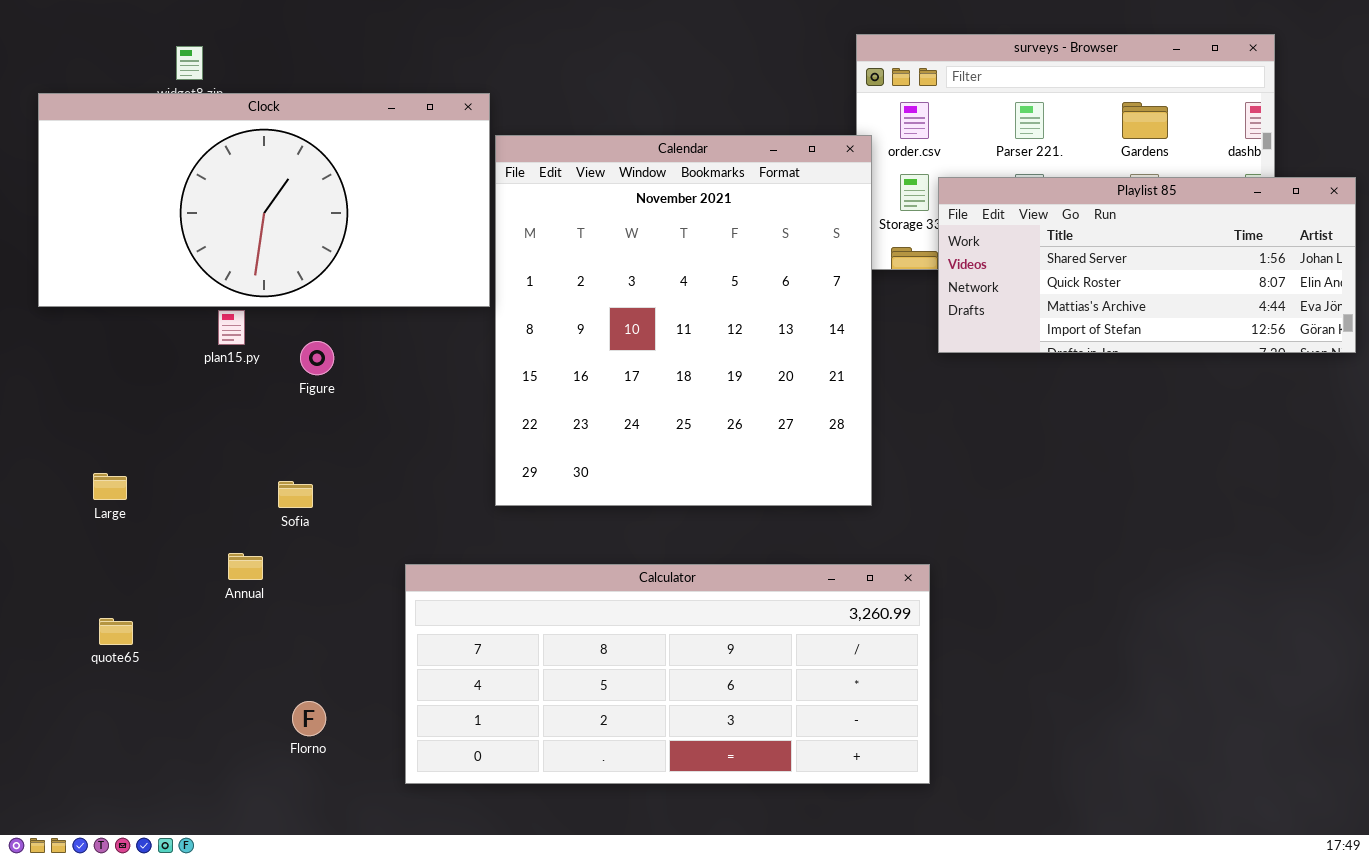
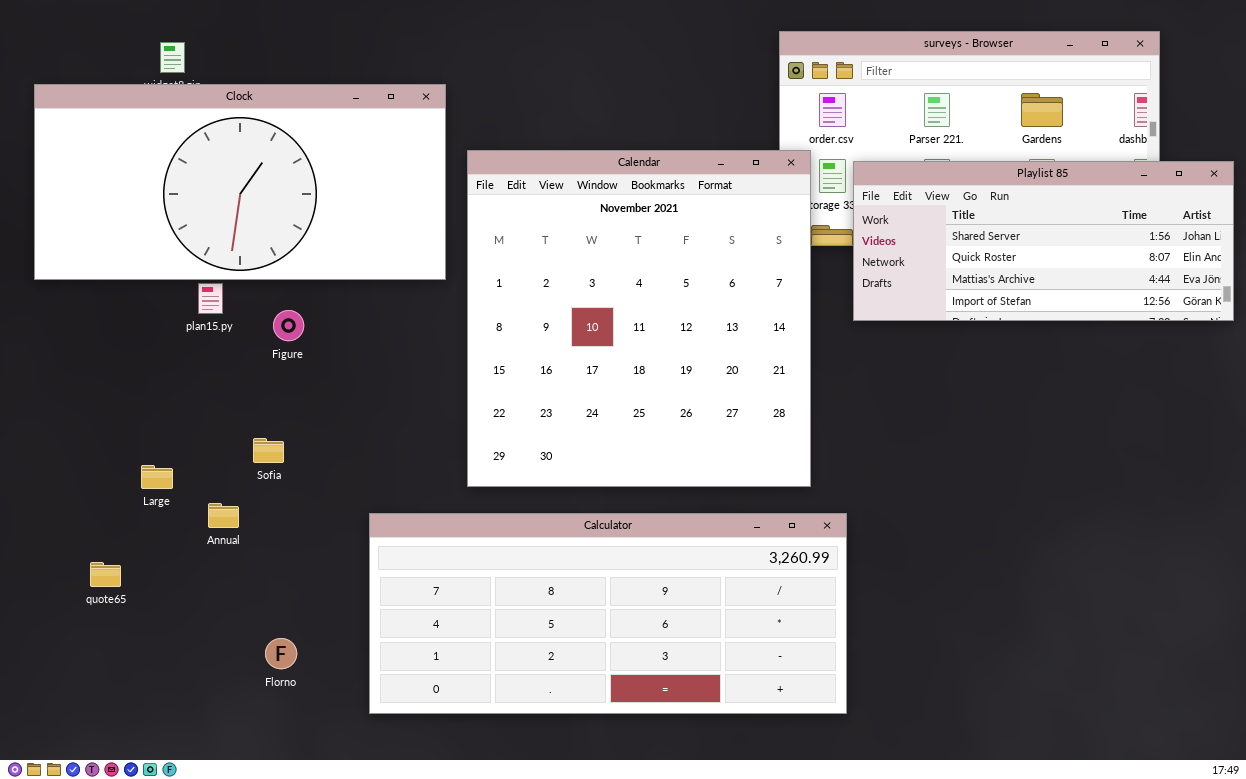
Calendar: [495,135,872,506] -> [467,150,811,487], moved
Large: [93,473,127,500] -> [141,465,173,489], moved

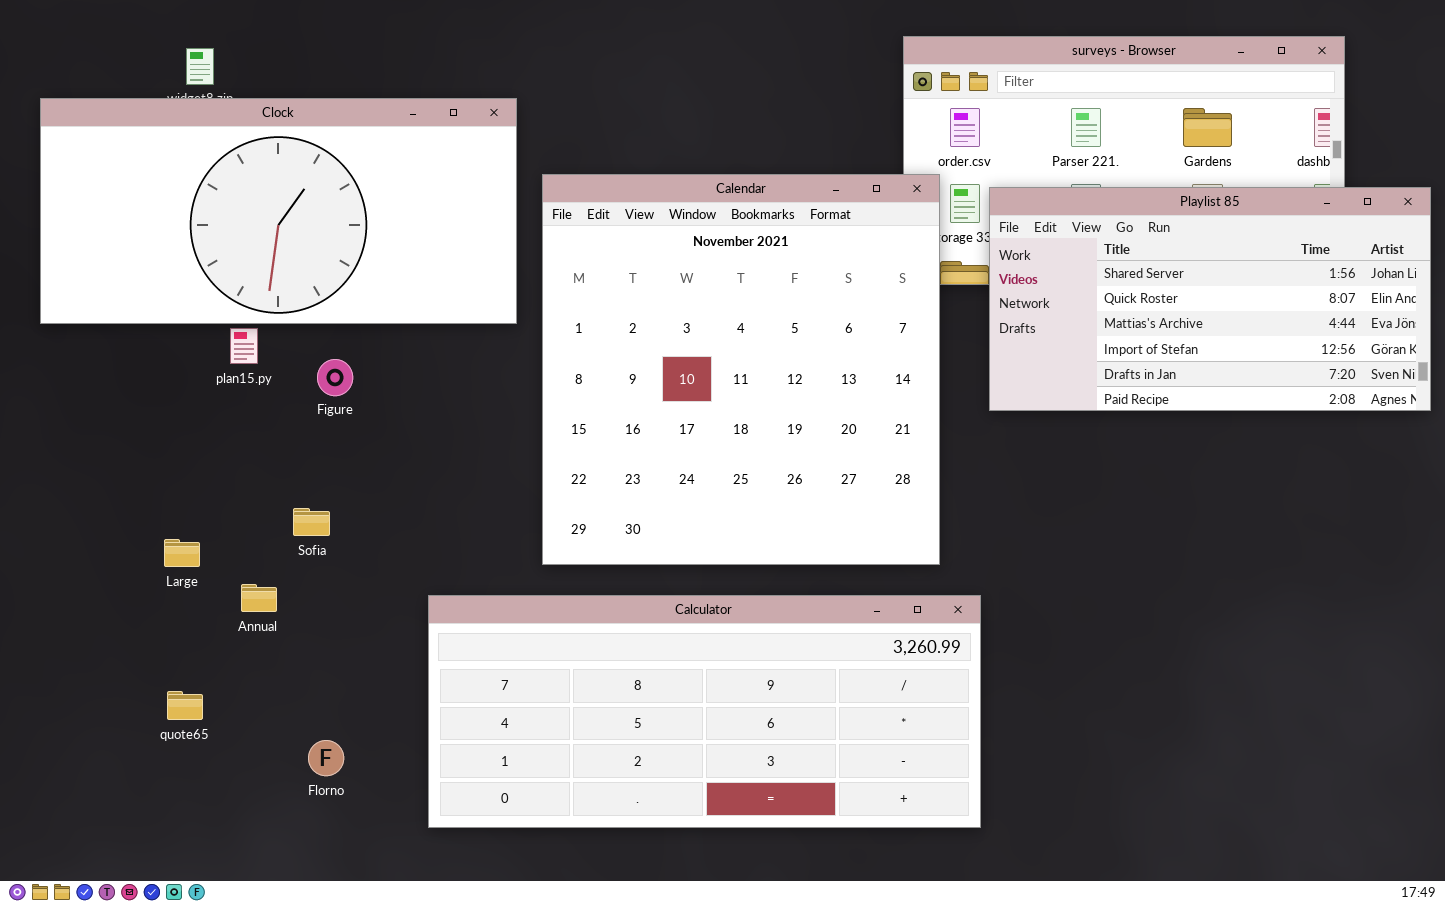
Playlist 85: [853,161,1234,321] -> [989,187,1431,411], resized
quote65: [90,562,121,587] -> [167,691,203,720], moved

